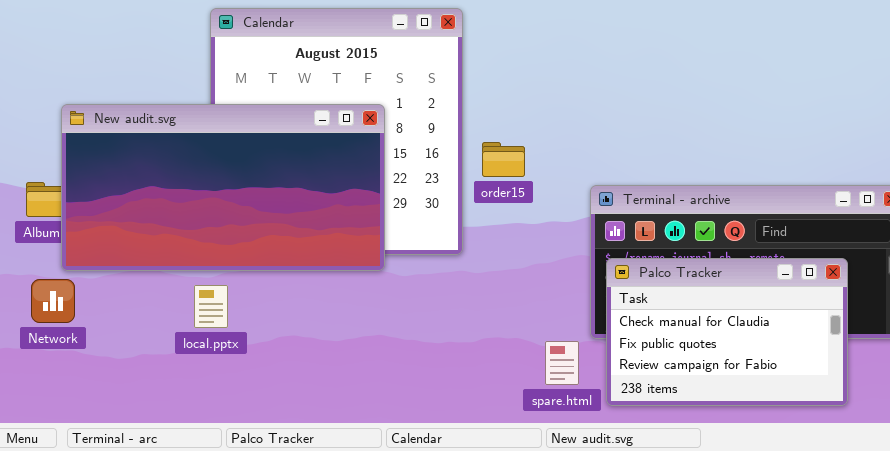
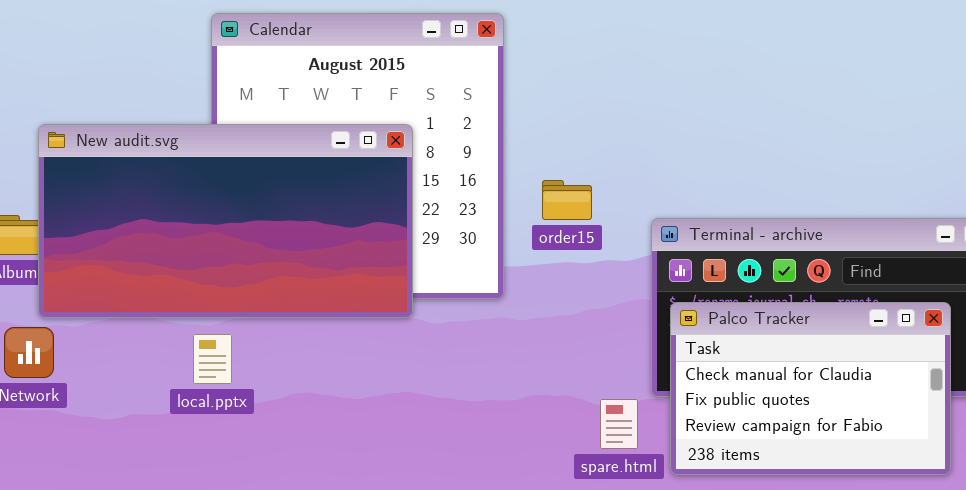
order15: [482,142,525,177] -> [542,180,592,220], moved

